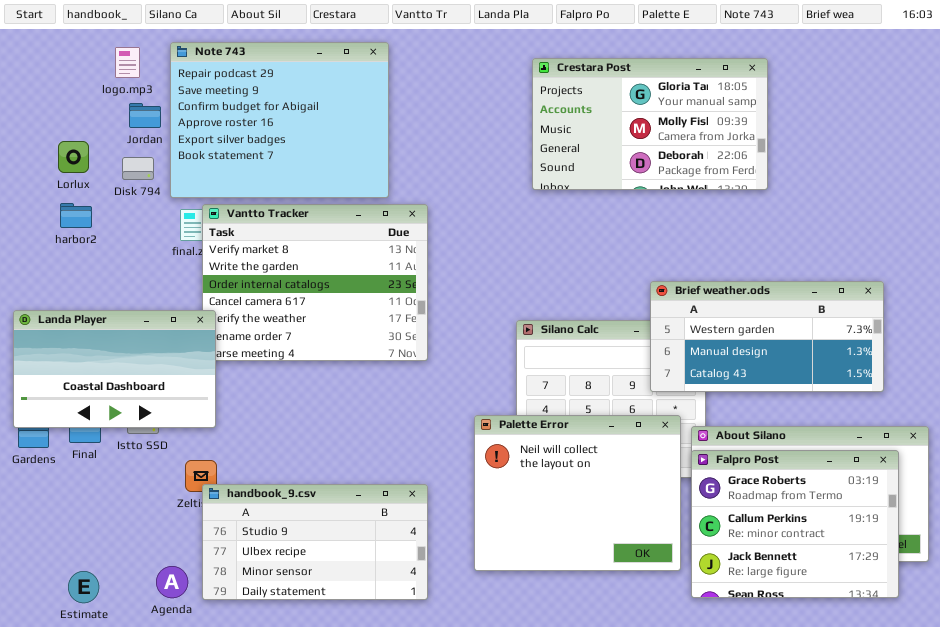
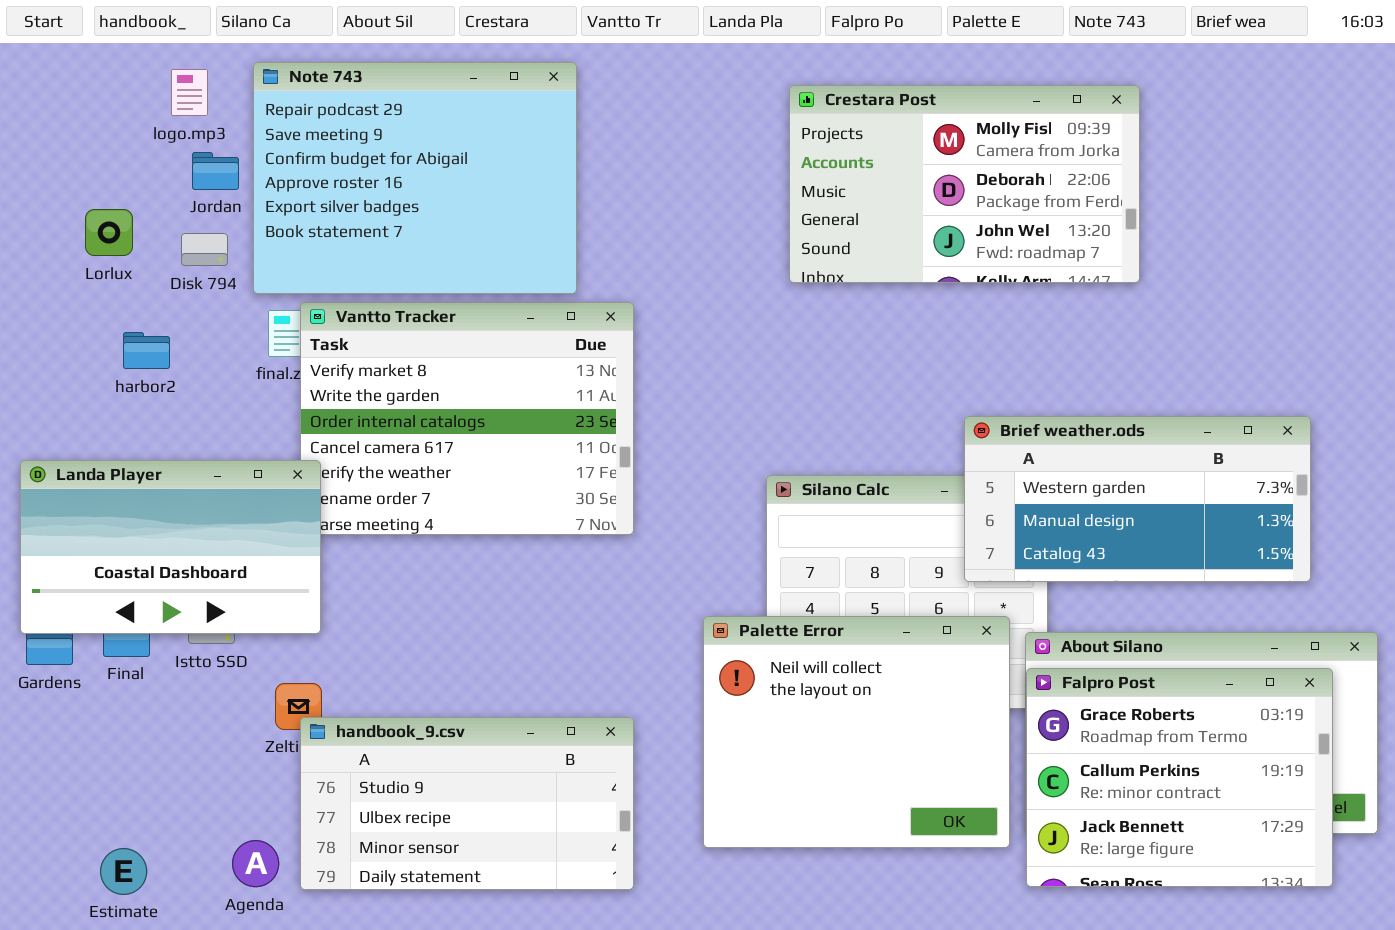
Crestara Post: [532,58,768,190] -> [789,85,1140,283], scrolled down 1 row
harbor2: [60,203,92,228] -> [123,332,170,369], moved

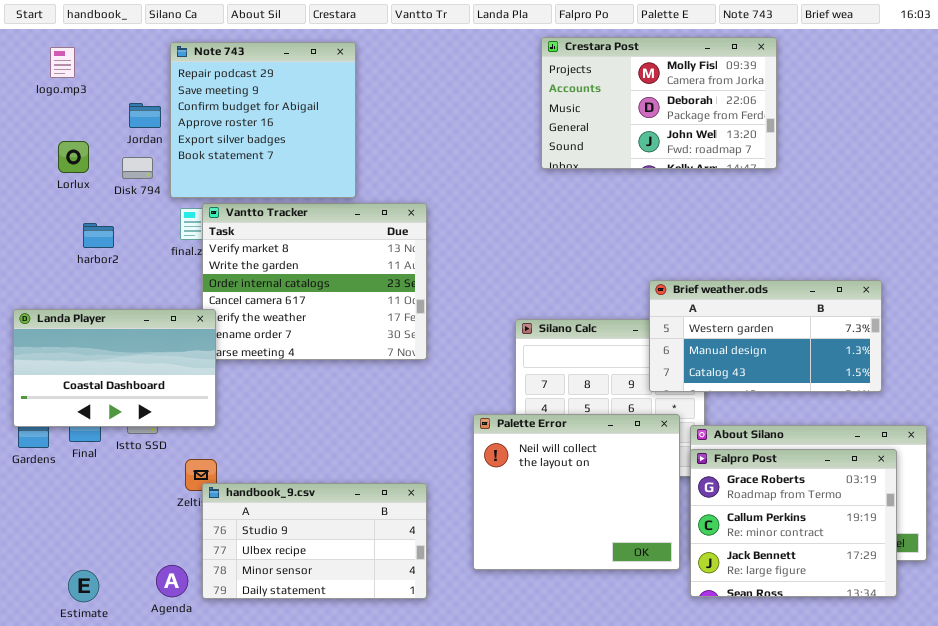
Note 743: [253,62,577,294] -> [170,42,356,198], resized
logo.mp3: [171,69,208,116] -> [50,47,75,78], moved
Crestara Post: [789,85,1140,283] -> [541,37,777,169], moved

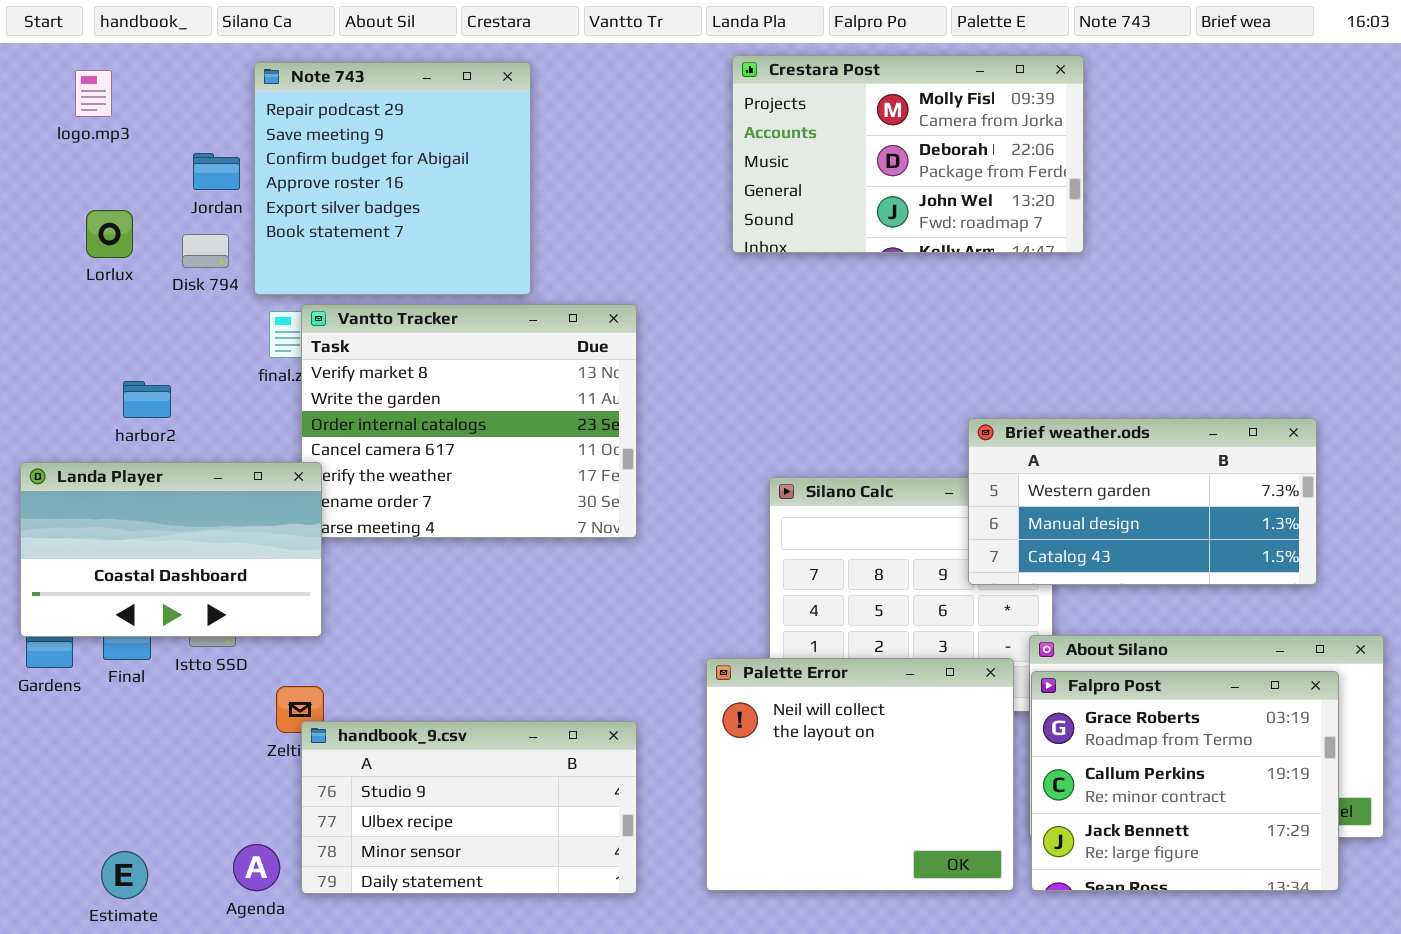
Crestara Post: [541,37,777,169] -> [732,55,1084,253], moved
harbor2: [83,223,114,248] -> [123,381,171,418], moved
Palette Error: [473,414,680,570] -> [706,658,1014,891], moved

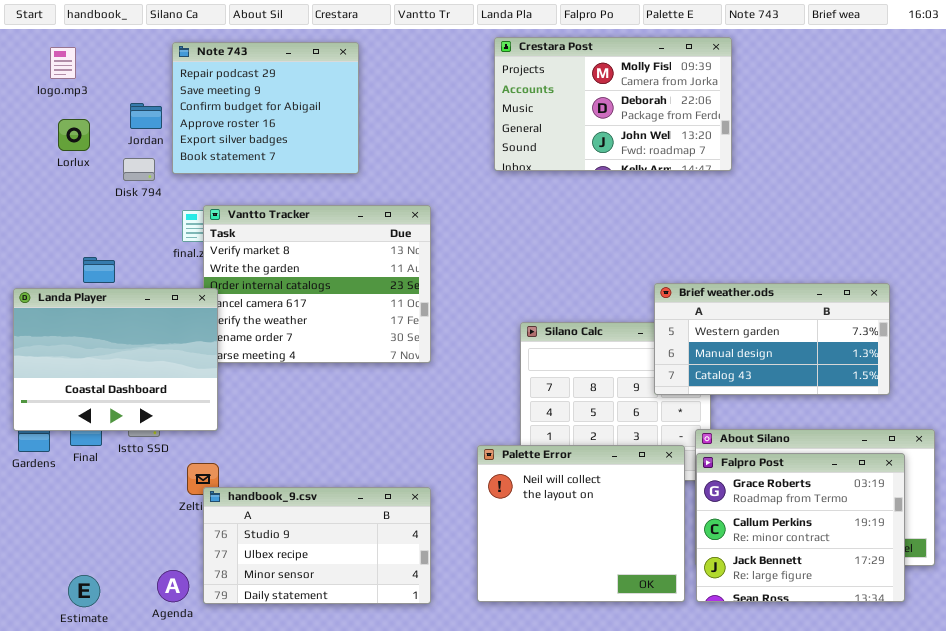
Note 743: [254,62,531,295] -> [172,42,359,174], resized
Lorlux: [86,210,133,258] -> [58,119,90,151], moved
Landa Player: [20,462,322,637] -> [13,288,218,431], resized

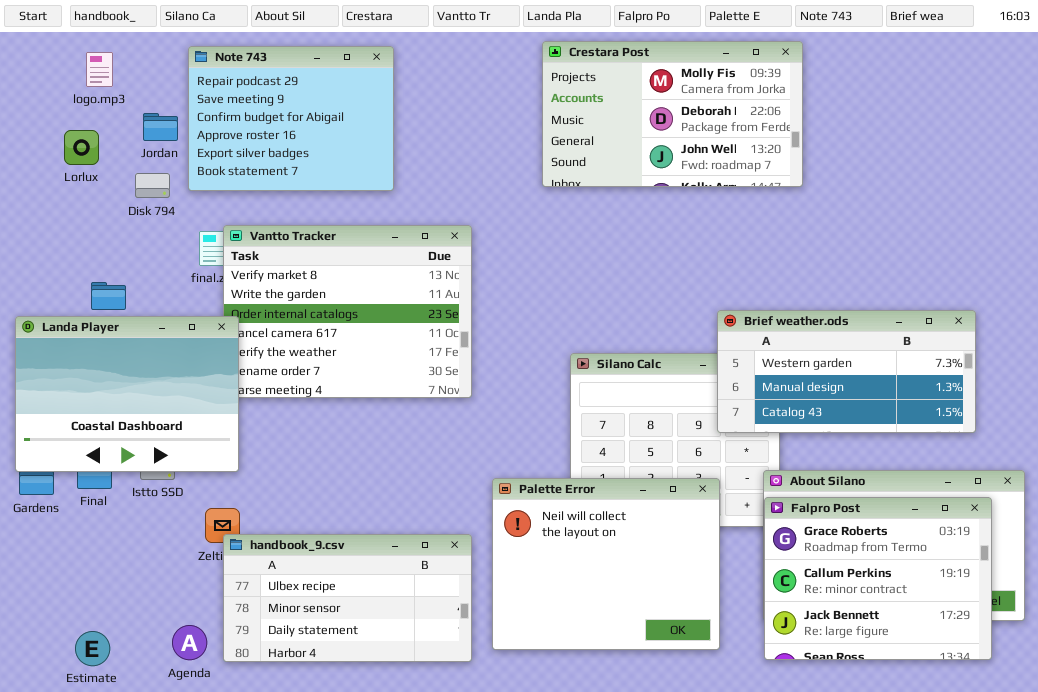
logo.mp3: [50,47,76,79] -> [86,52,113,87], moved
Palette Error: [477,445,685,602] -> [492,478,720,650], moved
handbook_9.csv: [203,487,431,604] -> [223,534,472,662], scrolled down 1 row

